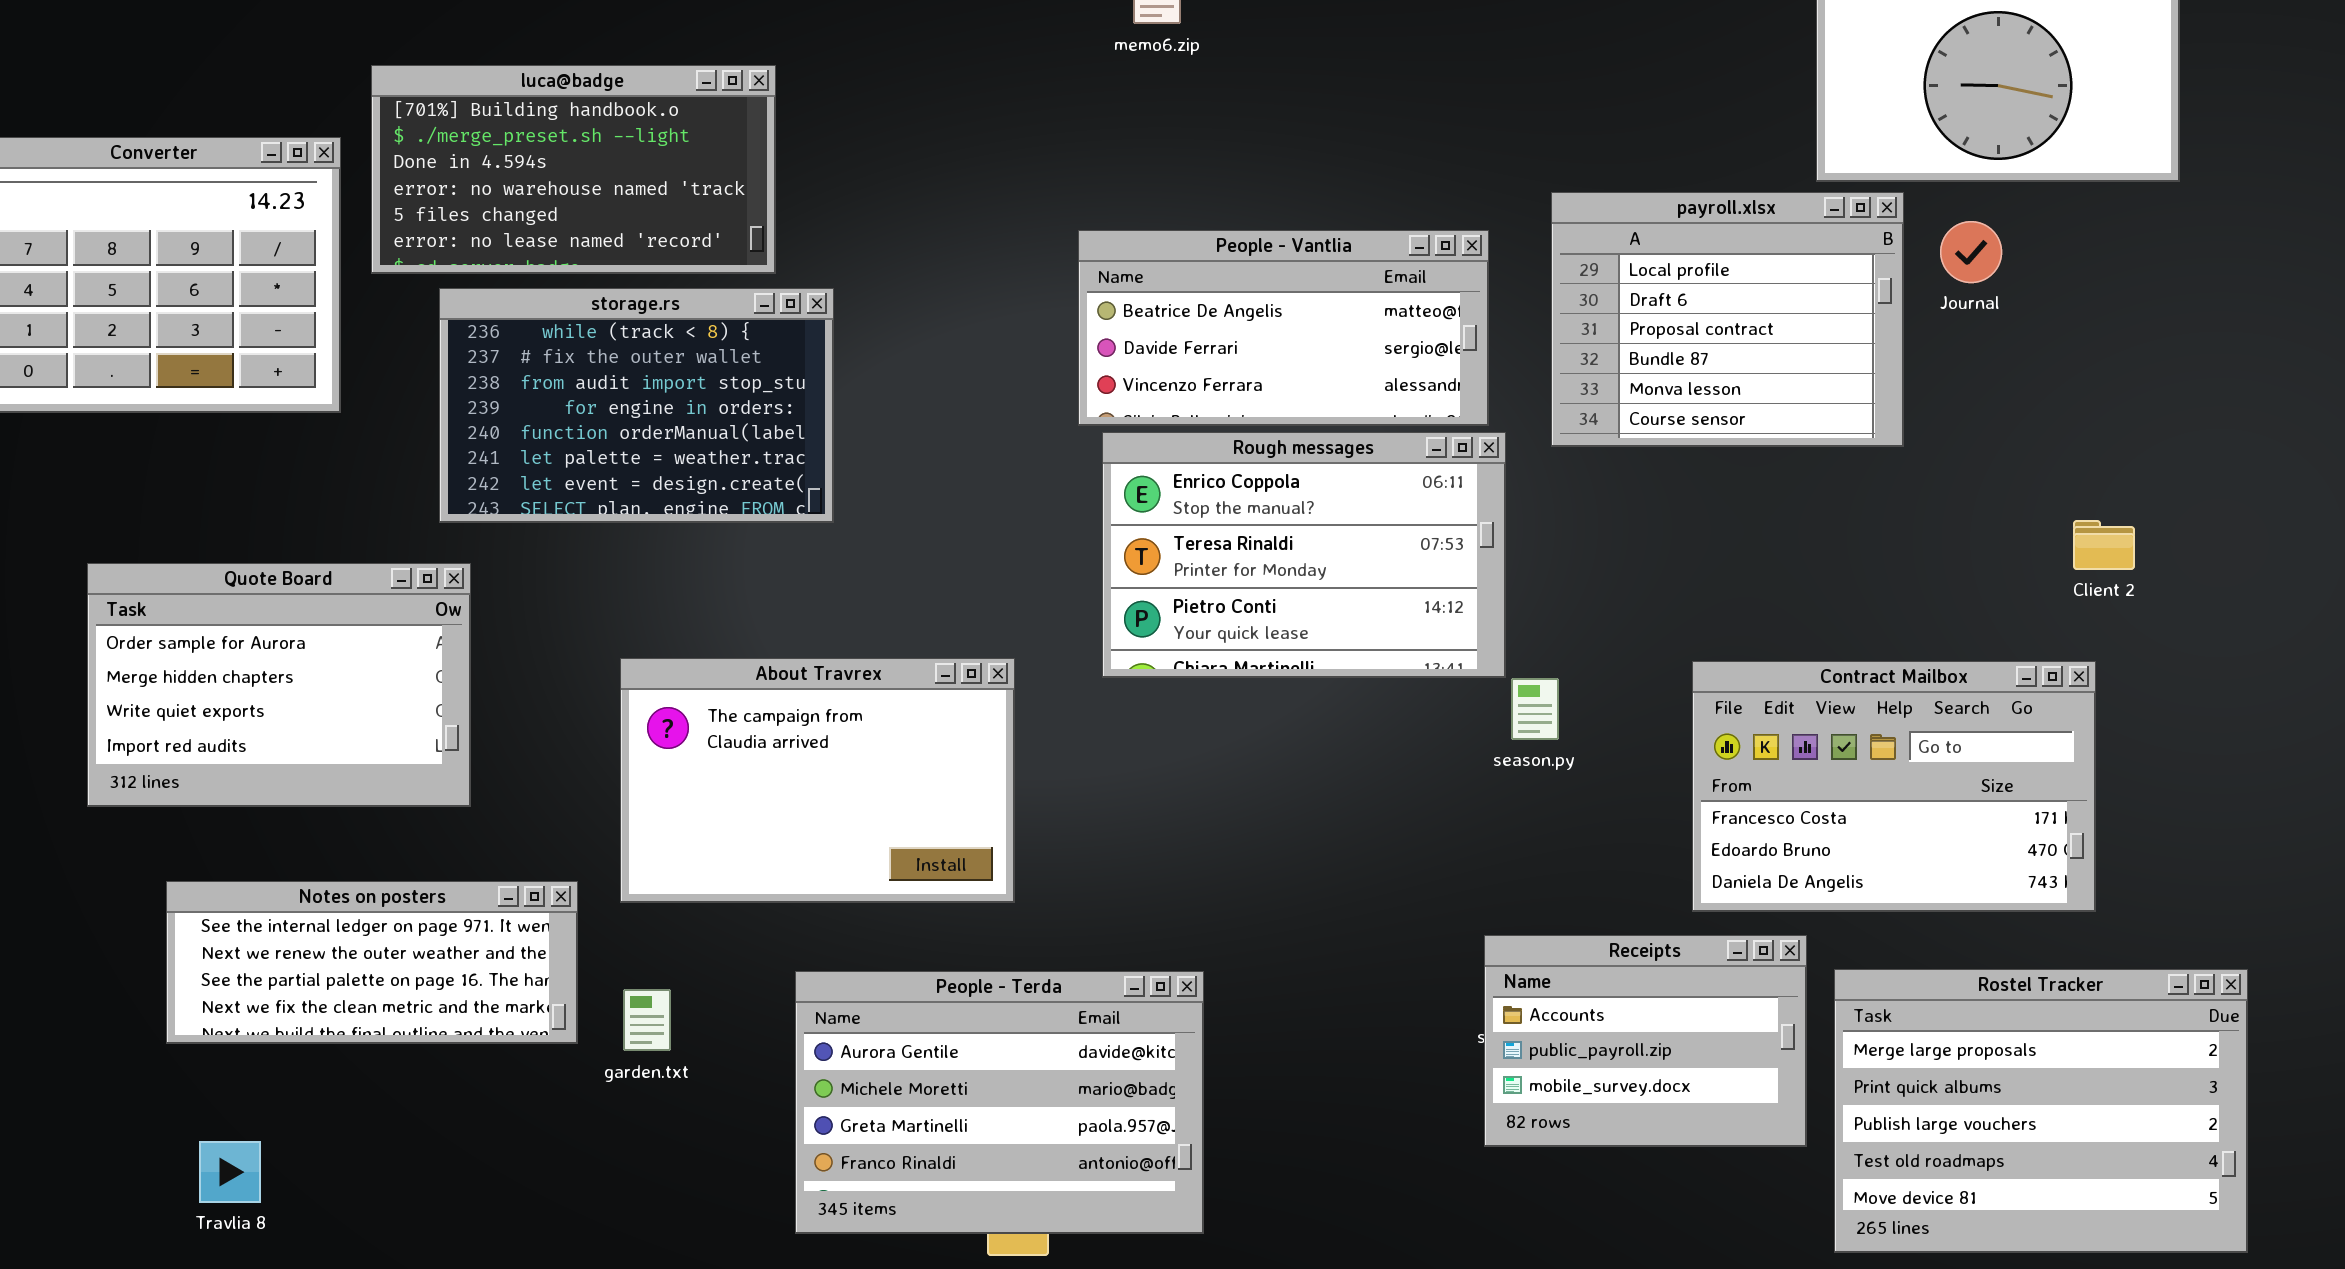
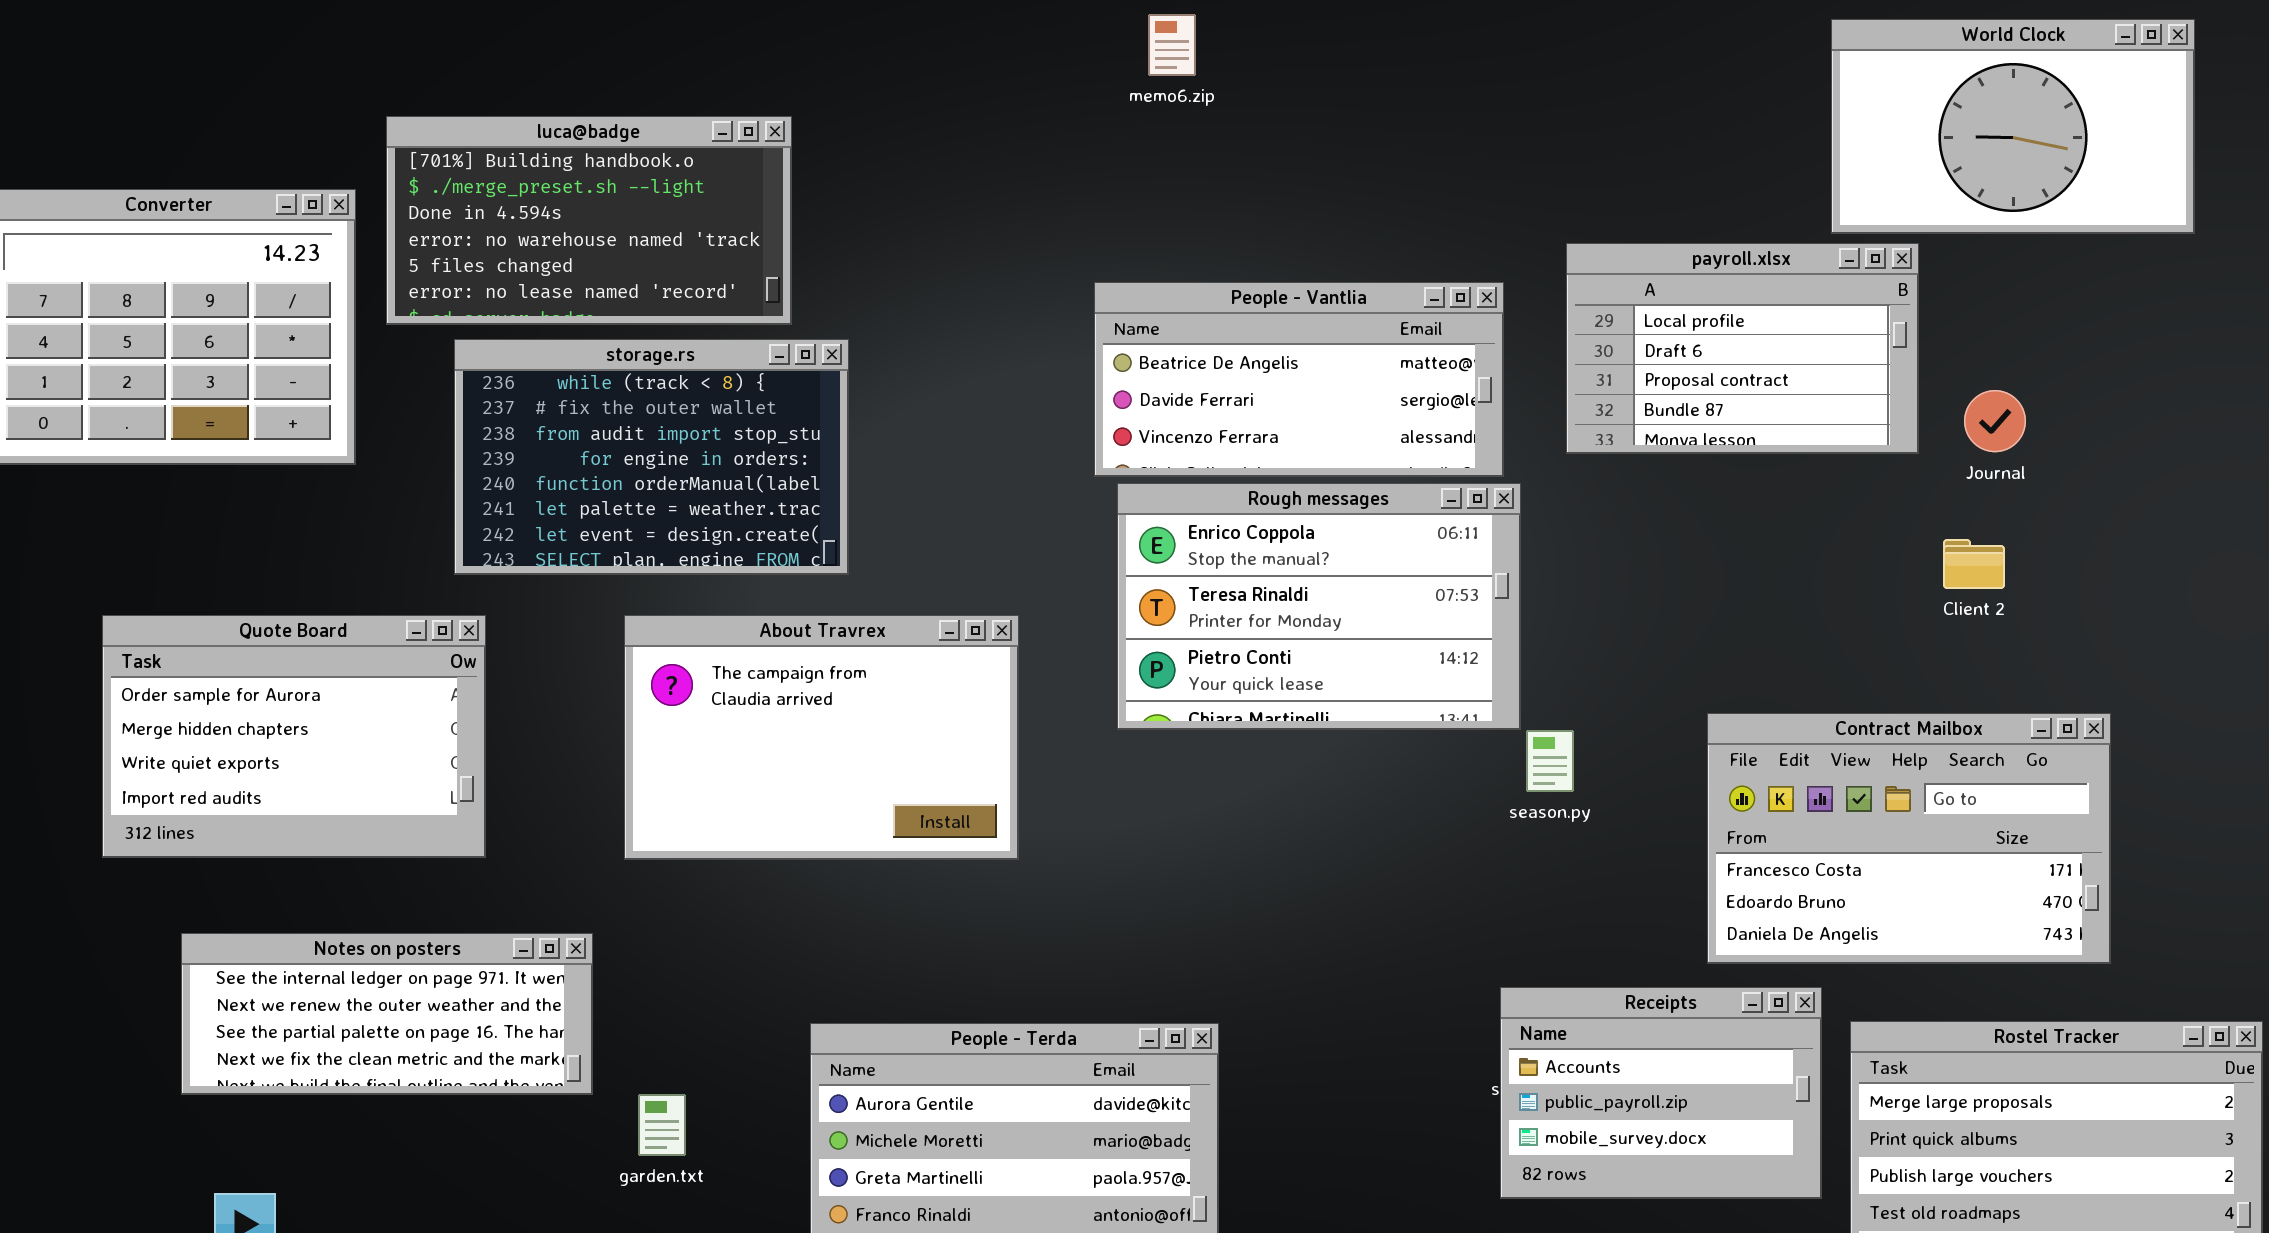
payroll.xlsx: [1551,192,1904,447] -> [1566,243,1919,454], resized
Journal: [1940,221,2002,283] -> [1964,390,2026,452], moved
Client 2: [2073,520,2135,570] -> [1943,539,2005,589], moved
About Travrex: [620,658,1015,903] -> [624,615,1019,860], moved
garden.txt: [623,989,671,1051] -> [638,1094,686,1156], moved

